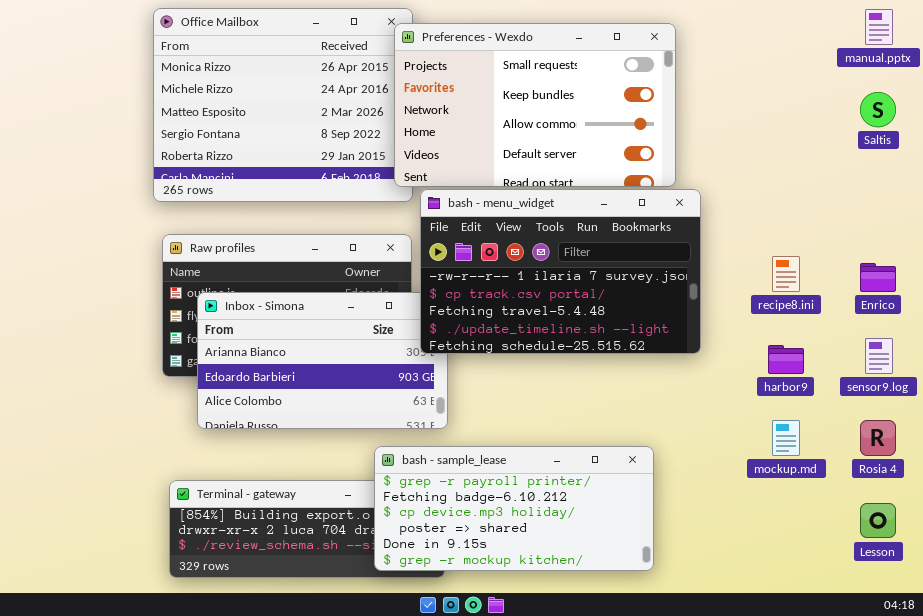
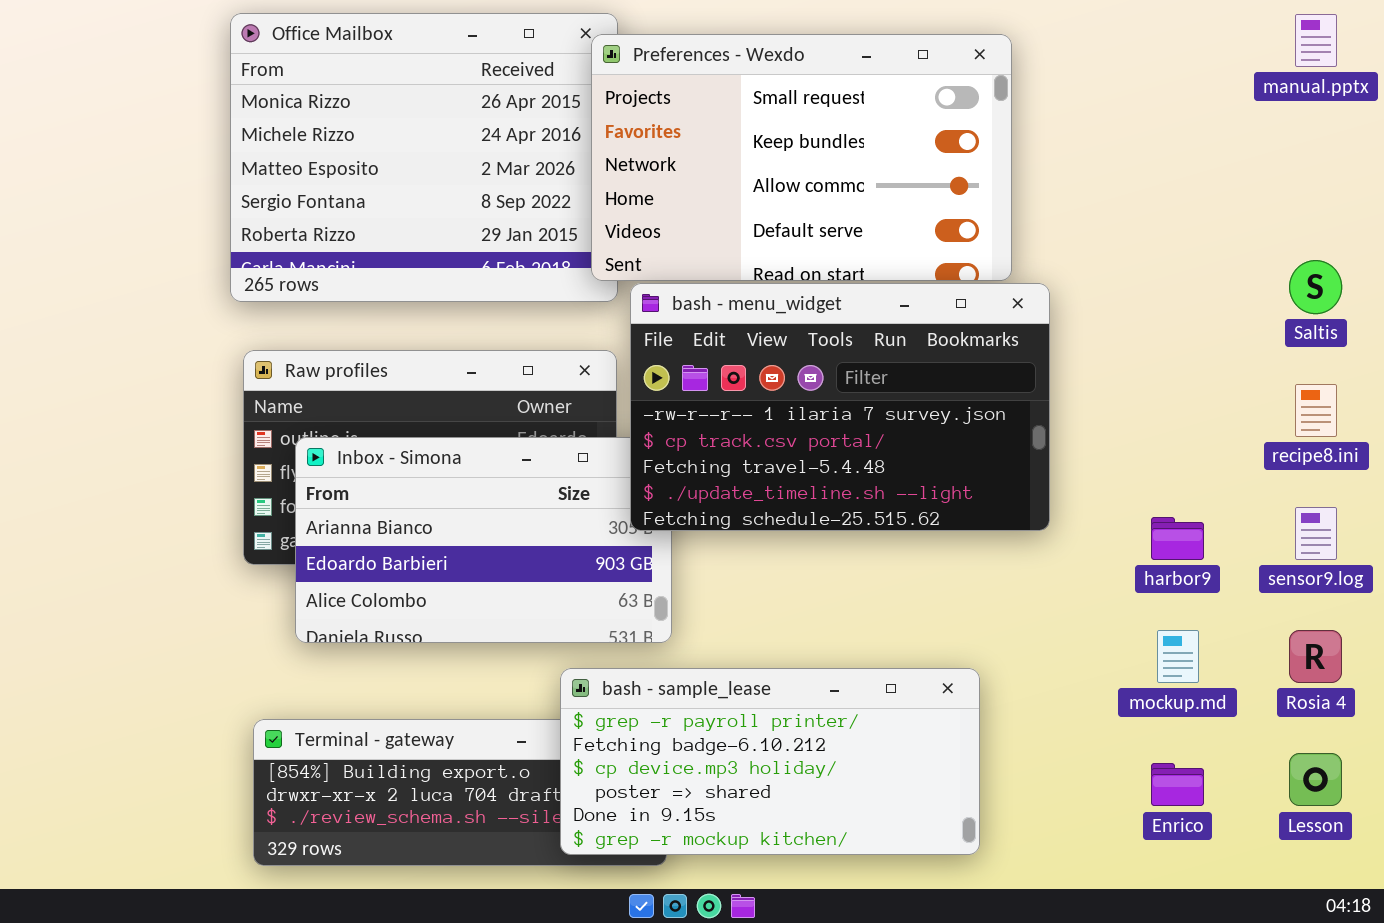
Saltis: [860,92,896,127] -> [1289,260,1342,314], moved
recipe8.ini: [772,256,800,292] -> [1295,384,1337,437], moved
Enrico: [860,263,896,292] -> [1151,763,1204,806], moved

